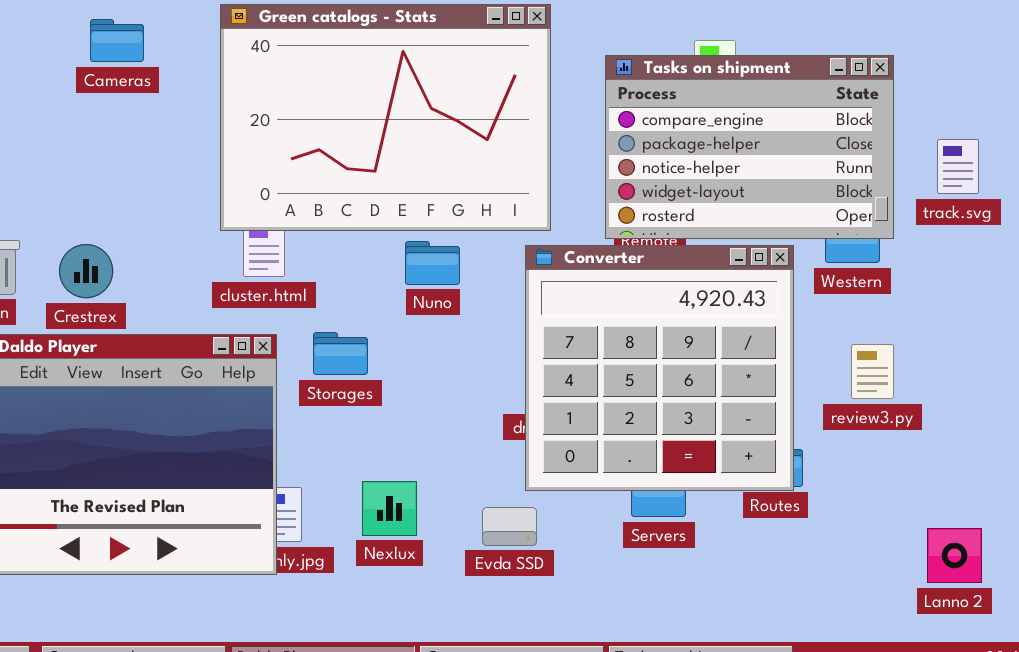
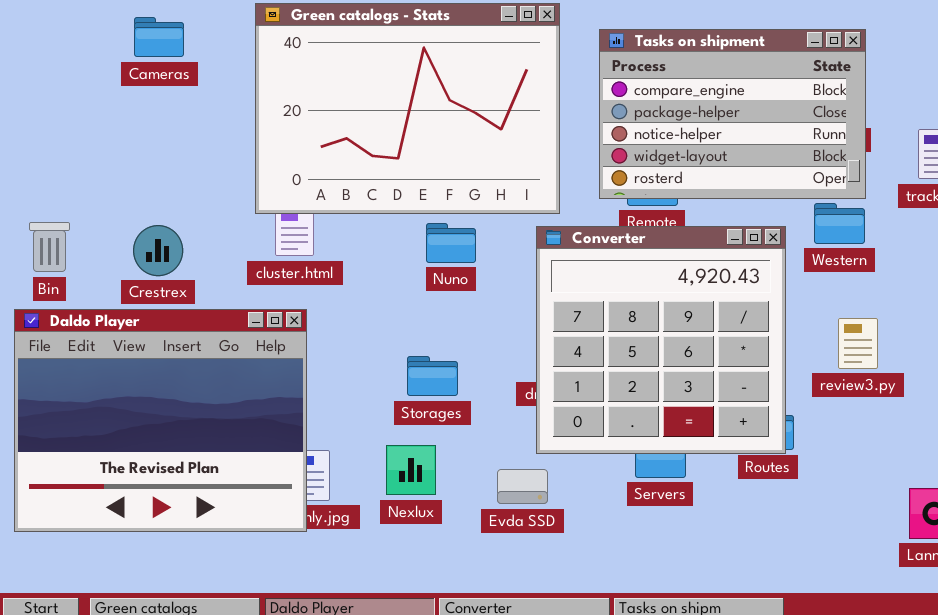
Tasks on shipment: [605,55,894,239] -> [599,29,866,199], moved
Crestrex: [59,244,113,298] -> [133,225,183,276], moved
Storages: [313,332,368,375] -> [407,356,458,396], moved

